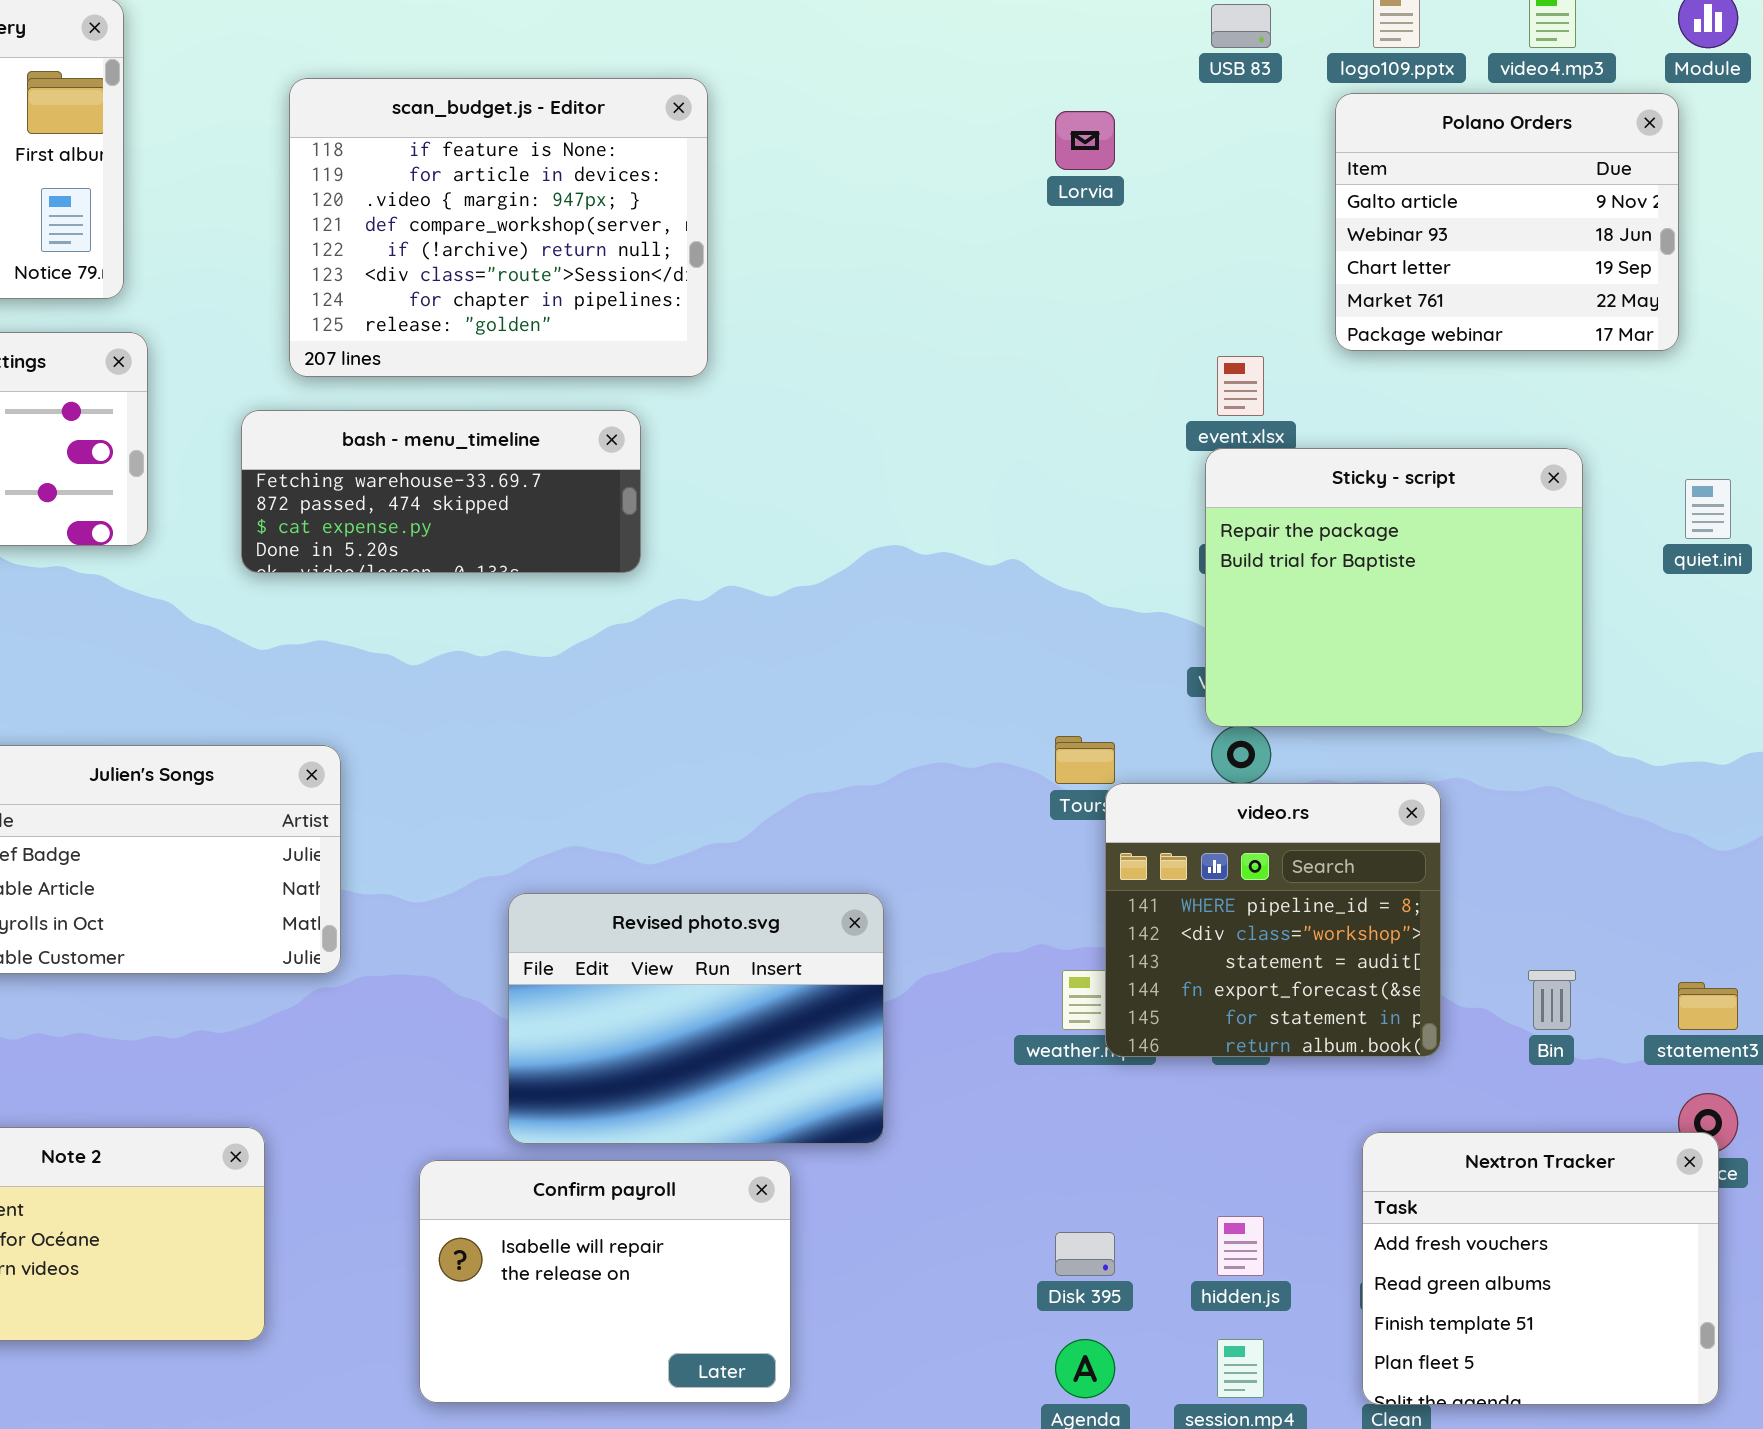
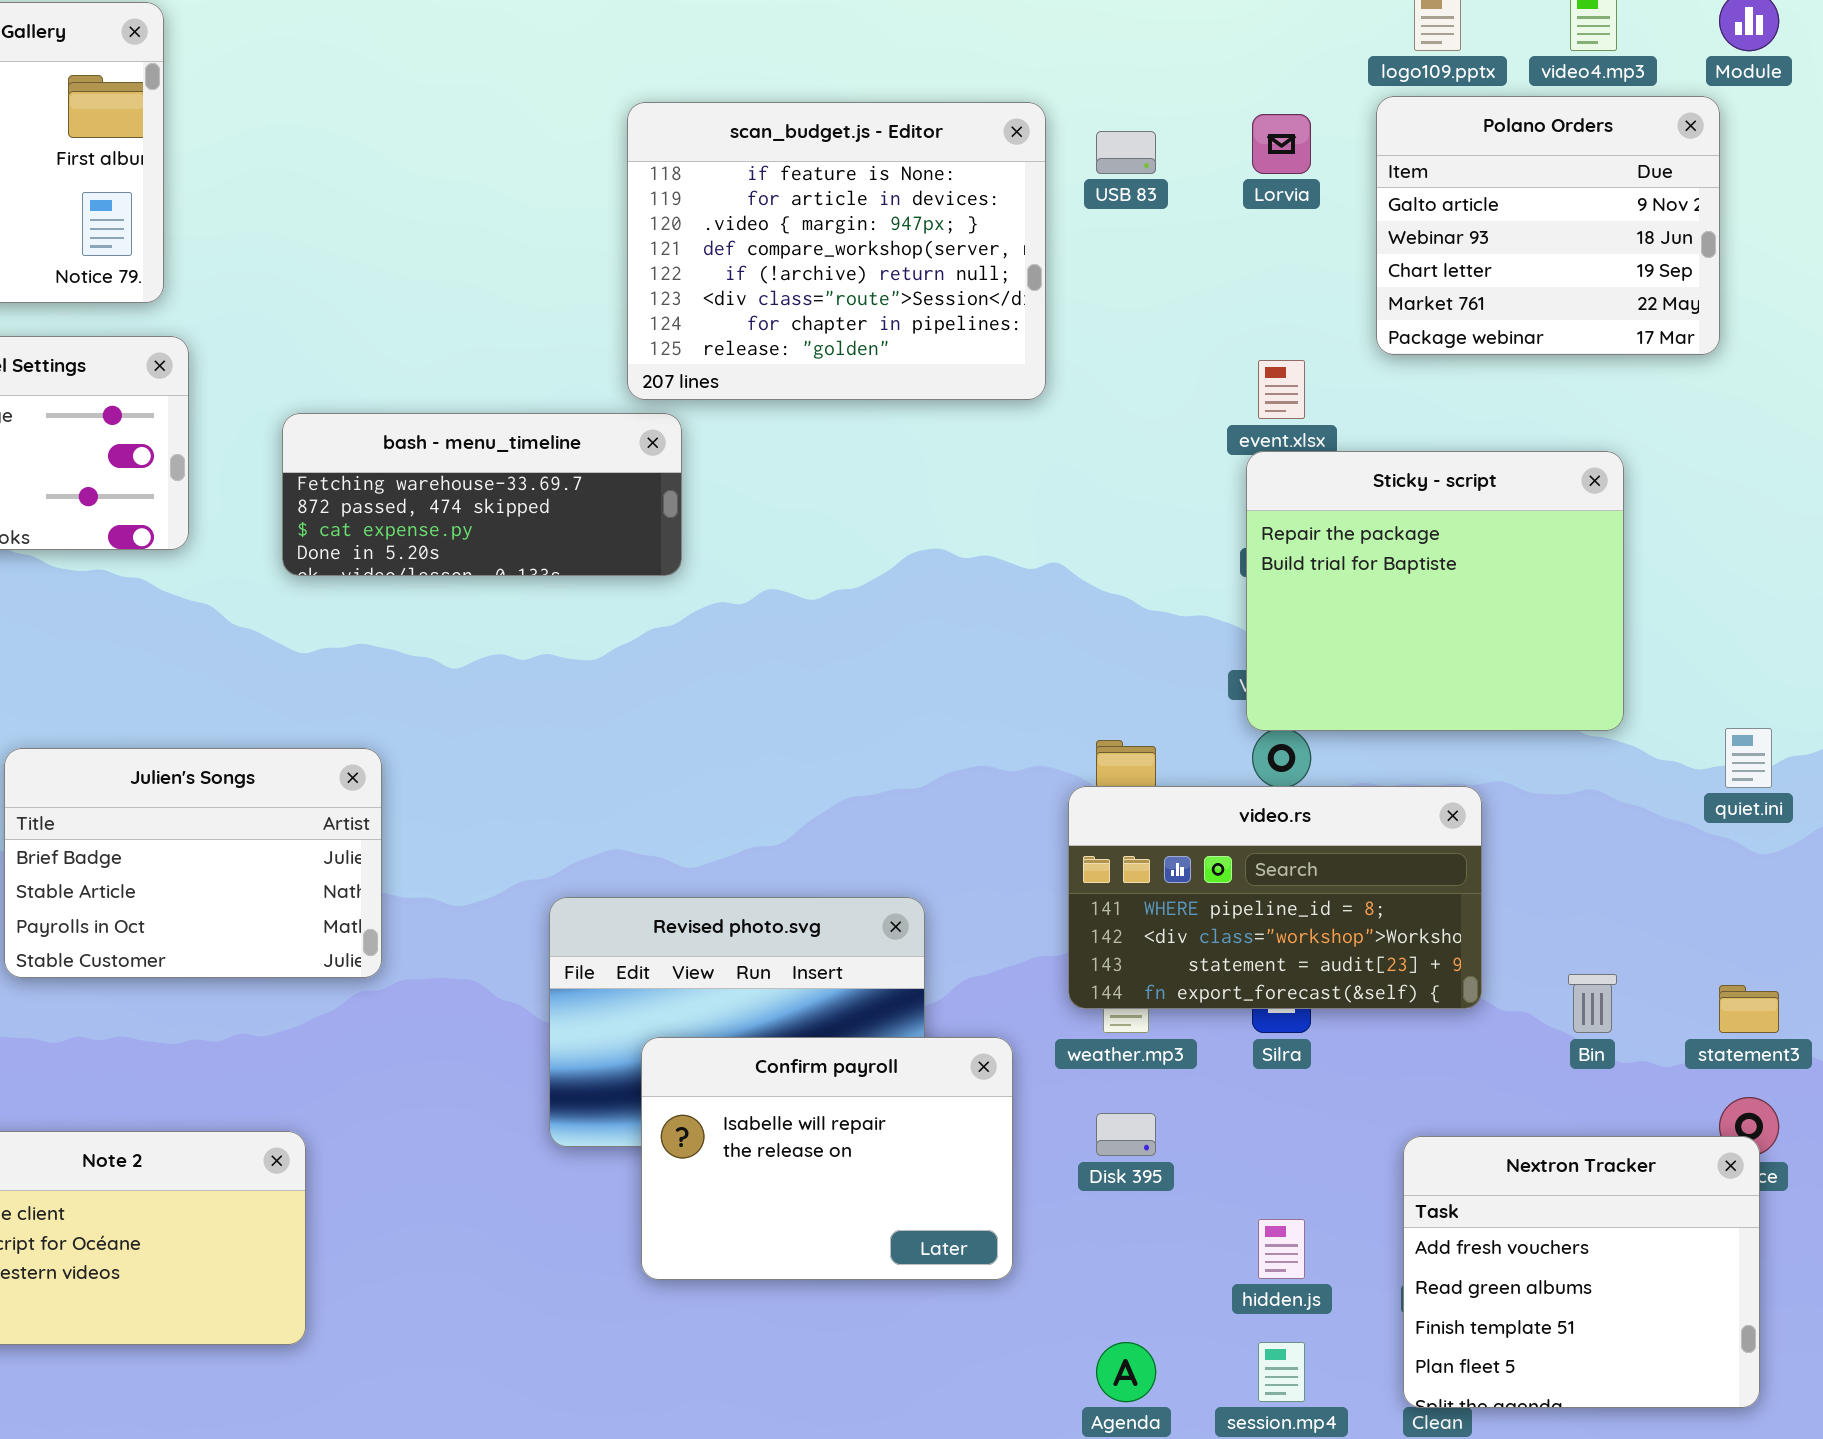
USB 83: [1211,4,1271,48] -> [1096,131,1156,174], moved
scan_budget.js - Editor: [289,78,708,377] -> [627,102,1046,400], moved
Lorvia: [1055,111,1115,170] -> [1252,114,1311,174], moved
quiet.ini: [1685,479,1731,539] -> [1725,728,1772,788], moved
video.rs: [1105,783,1441,1057] -> [1068,786,1482,1009], resized
Confirm payroll: [419,1160,791,1403] -> [641,1037,1013,1280], moved
Disk 395: [1055,1232,1115,1276] -> [1096,1113,1156,1156], moved

